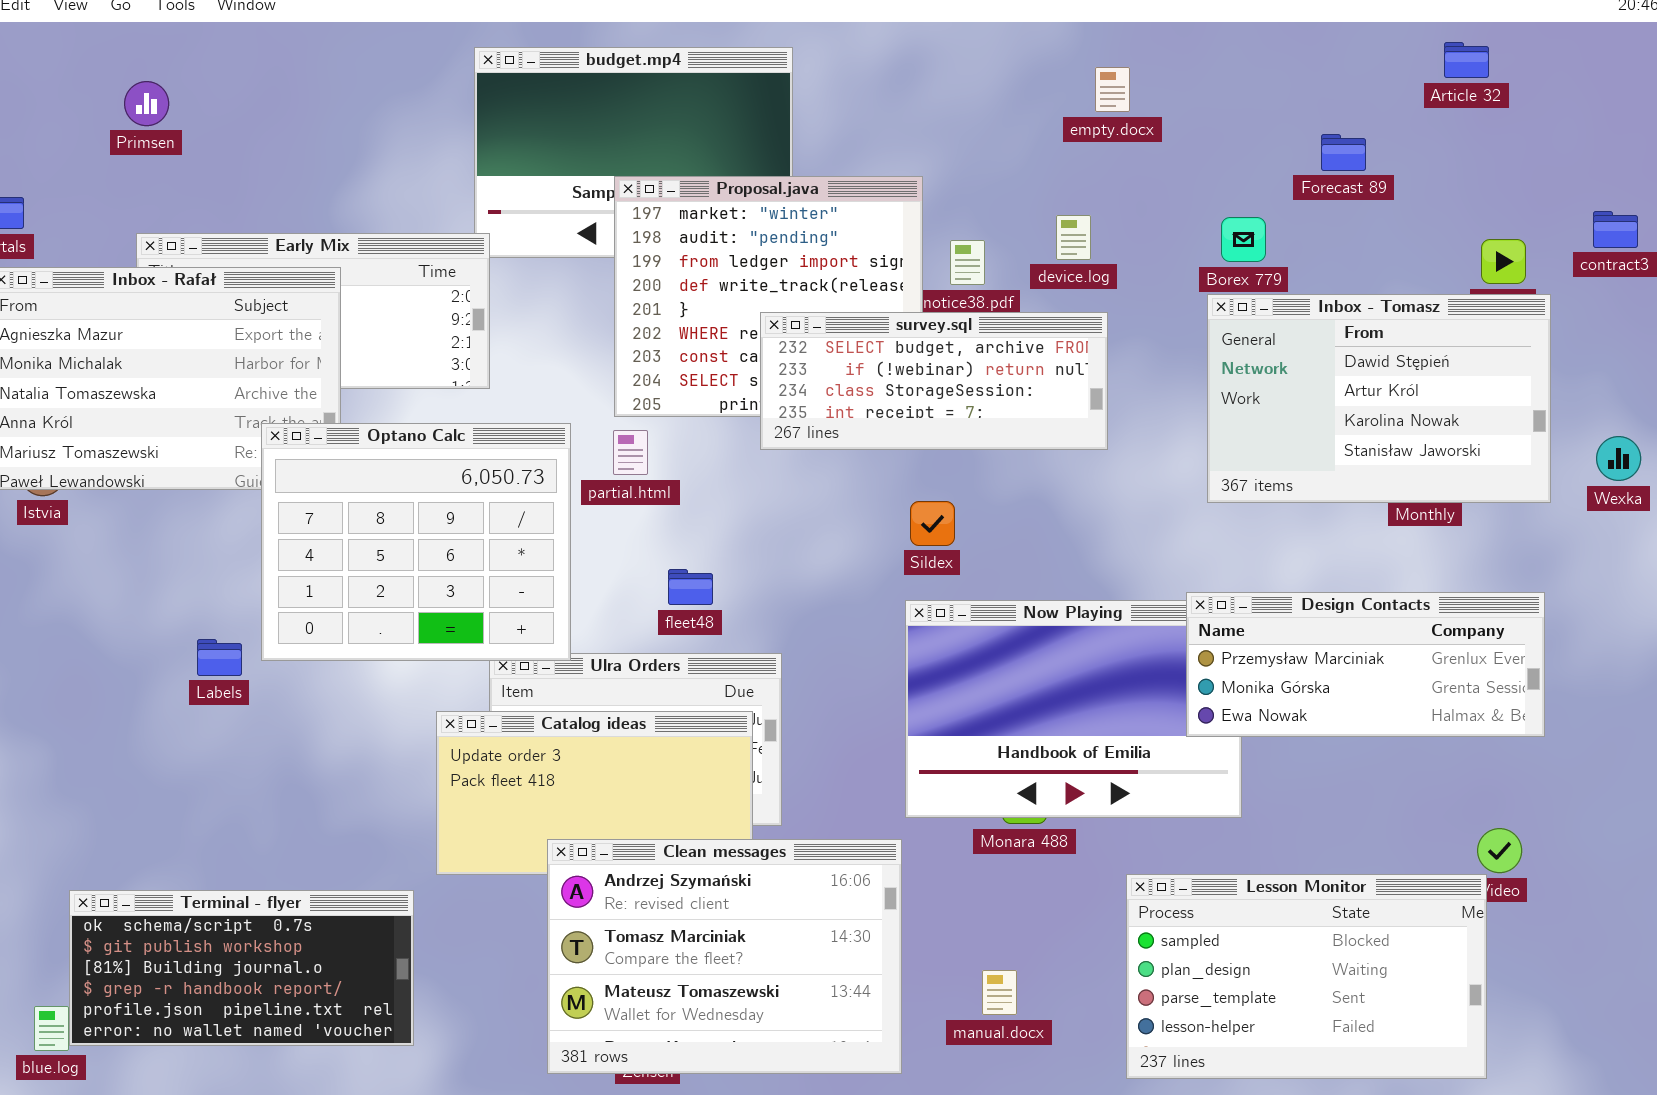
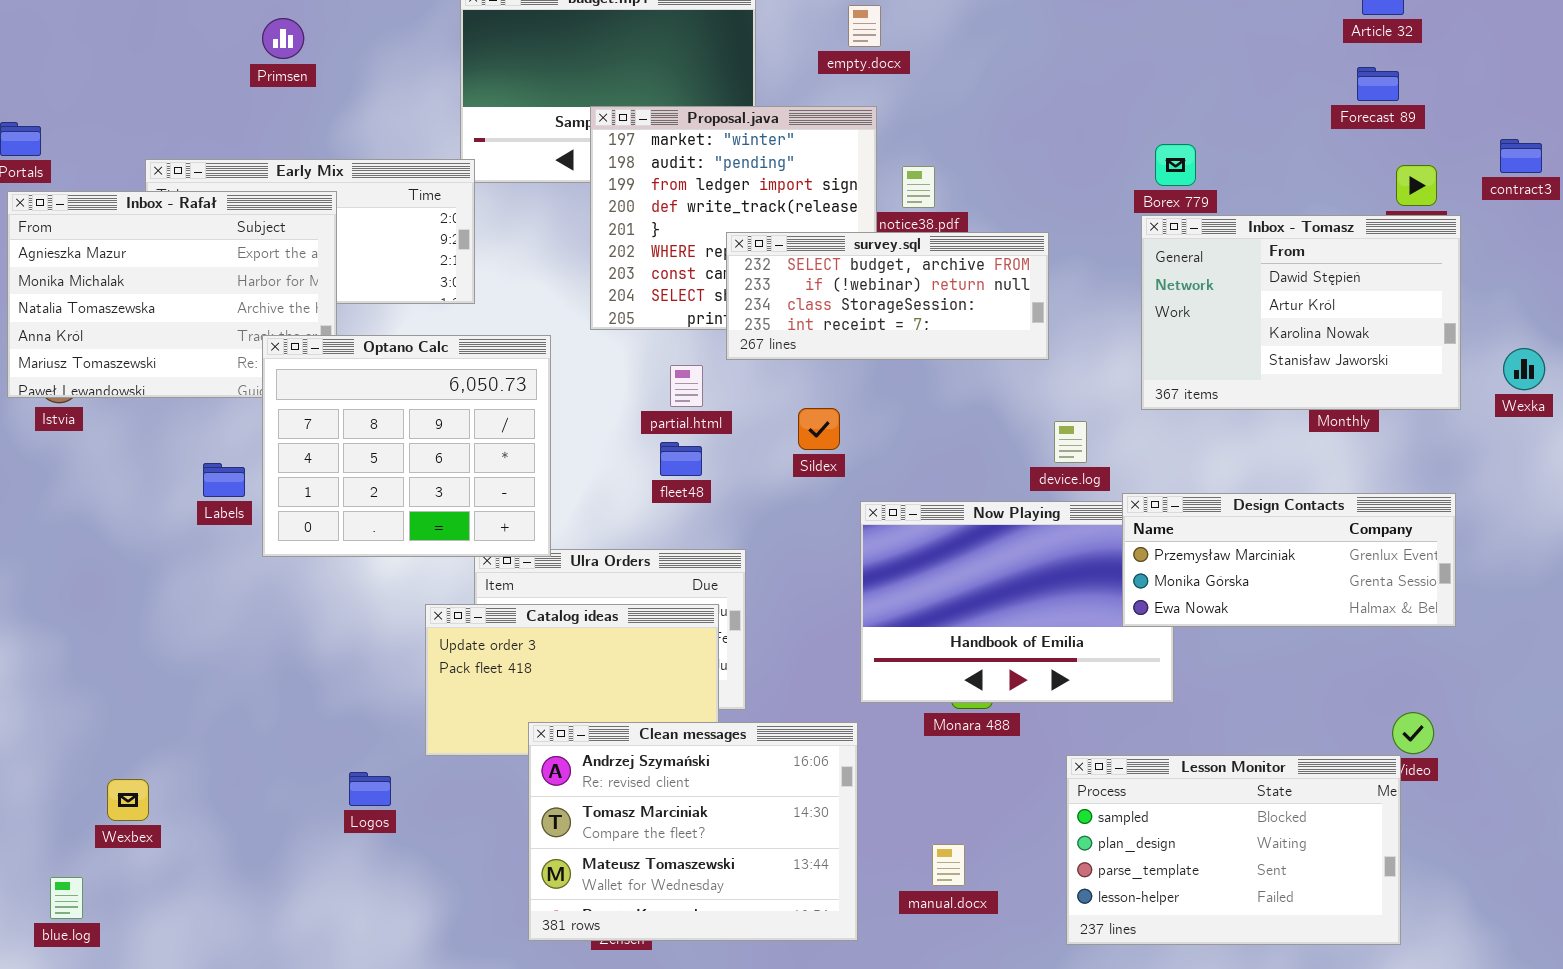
empty.docx: [1095,67,1130,112] -> [848,5,881,47], moved
Primsen: [124,81,169,126] -> [262,18,304,59], moved
Forecast 89: [1321,134,1366,171] -> [1357,67,1399,101], moved
device.log: [1056,215,1091,260] -> [1054,421,1087,463], moved
partial.html: [613,430,648,475] -> [670,365,703,407], moved
Sildex: [910,501,955,546] -> [798,408,840,450], moved
fleet48: [668,569,713,605] -> [660,442,702,476], moved
Labels: [197,639,242,676] -> [203,463,245,497], moved
Terminal - flyer: [69,890,414,1046] -> none, closed

